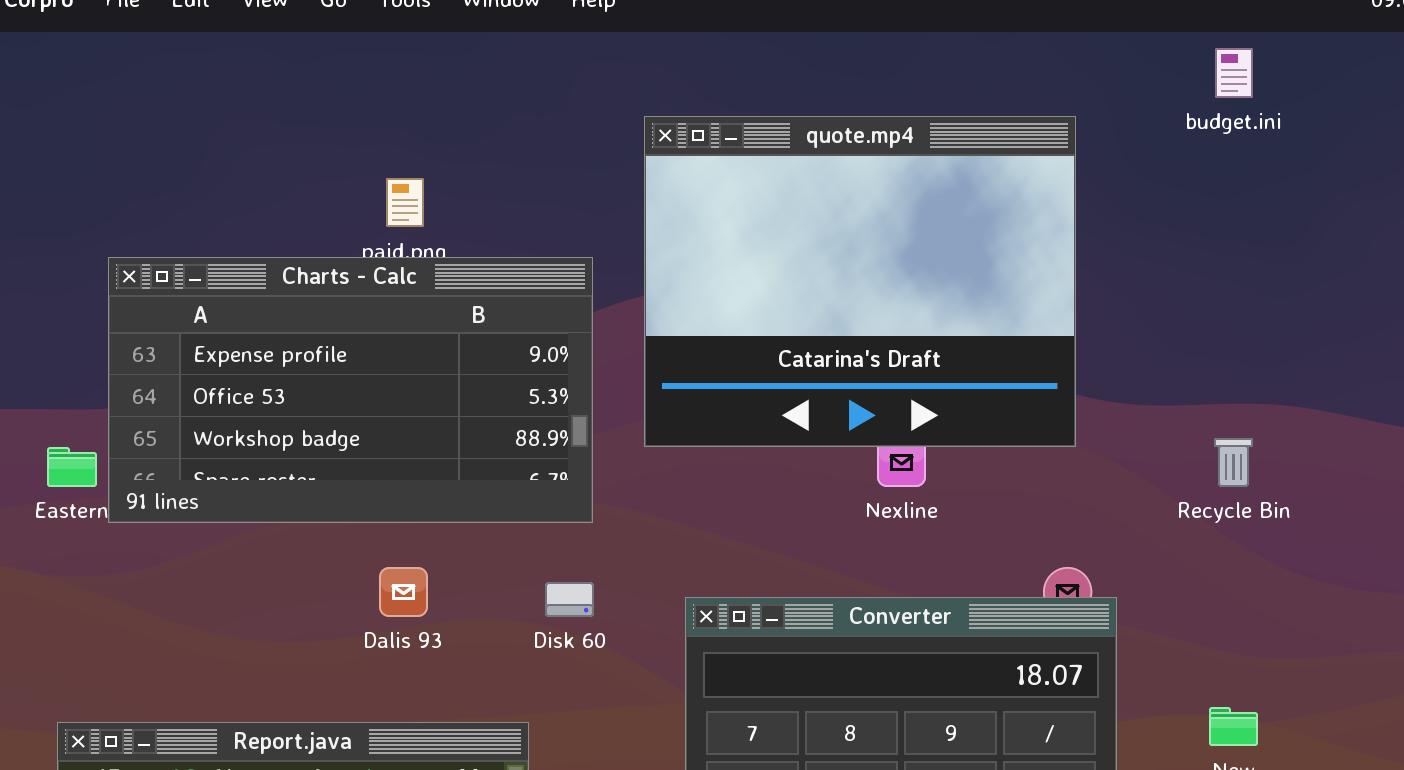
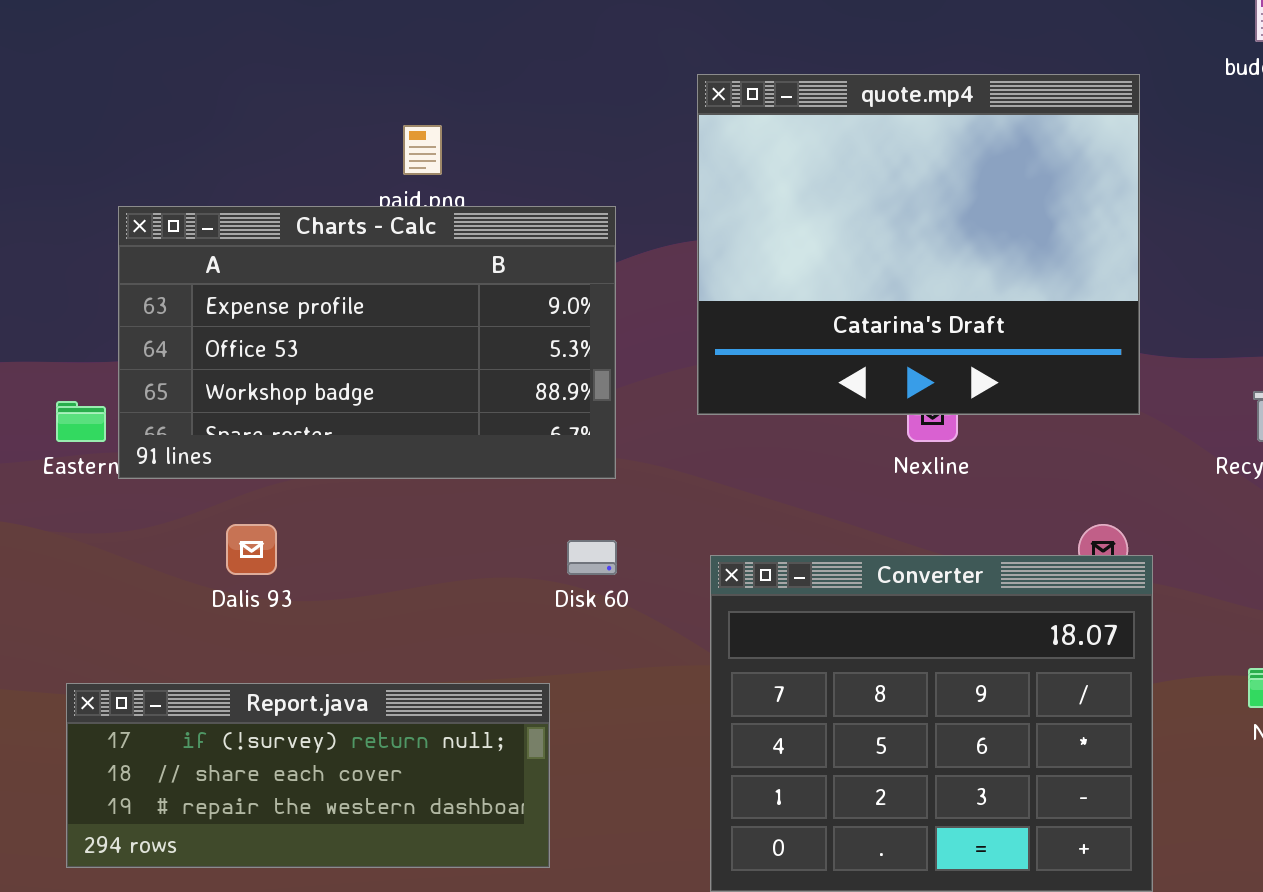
quote.mp4: [644,116,1076,447] -> [697,74,1140,415], moved
Dalis 93: [379,567,428,617] -> [226,524,277,575], moved

